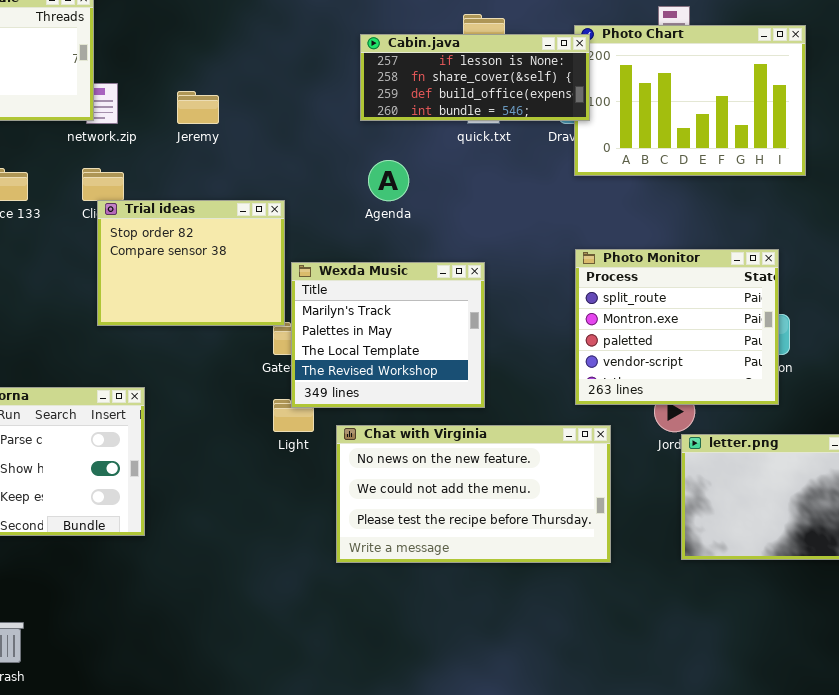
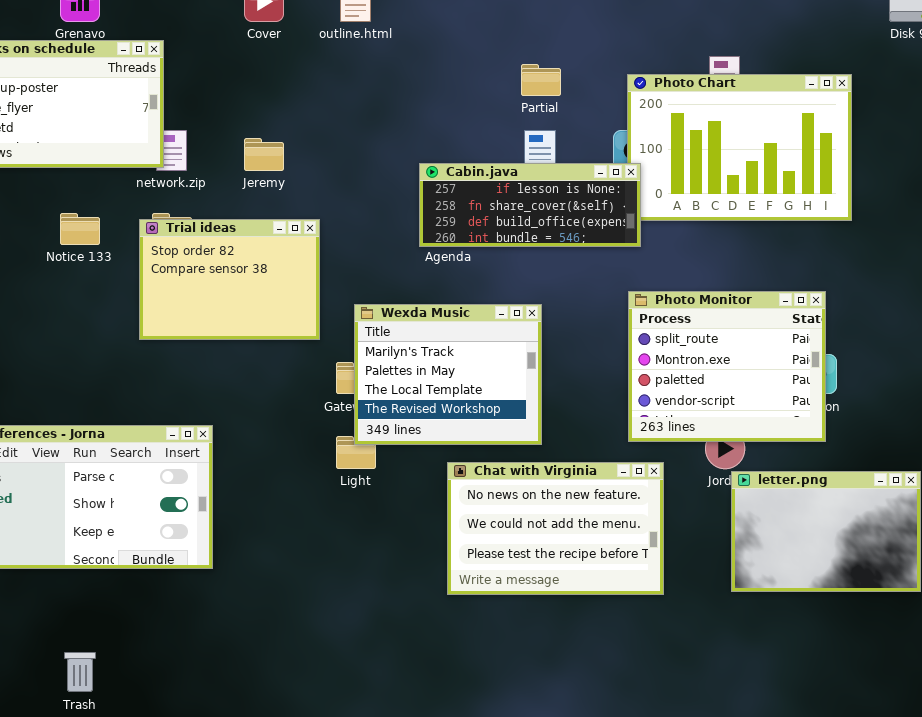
Cabin.java: [360,34,590,121] -> [419,163,641,247], moved
Trial ideas: [97,200,285,326] -> [139,219,320,340], moved
Chat with Virginia: [336,425,611,563] -> [447,462,664,595], resized

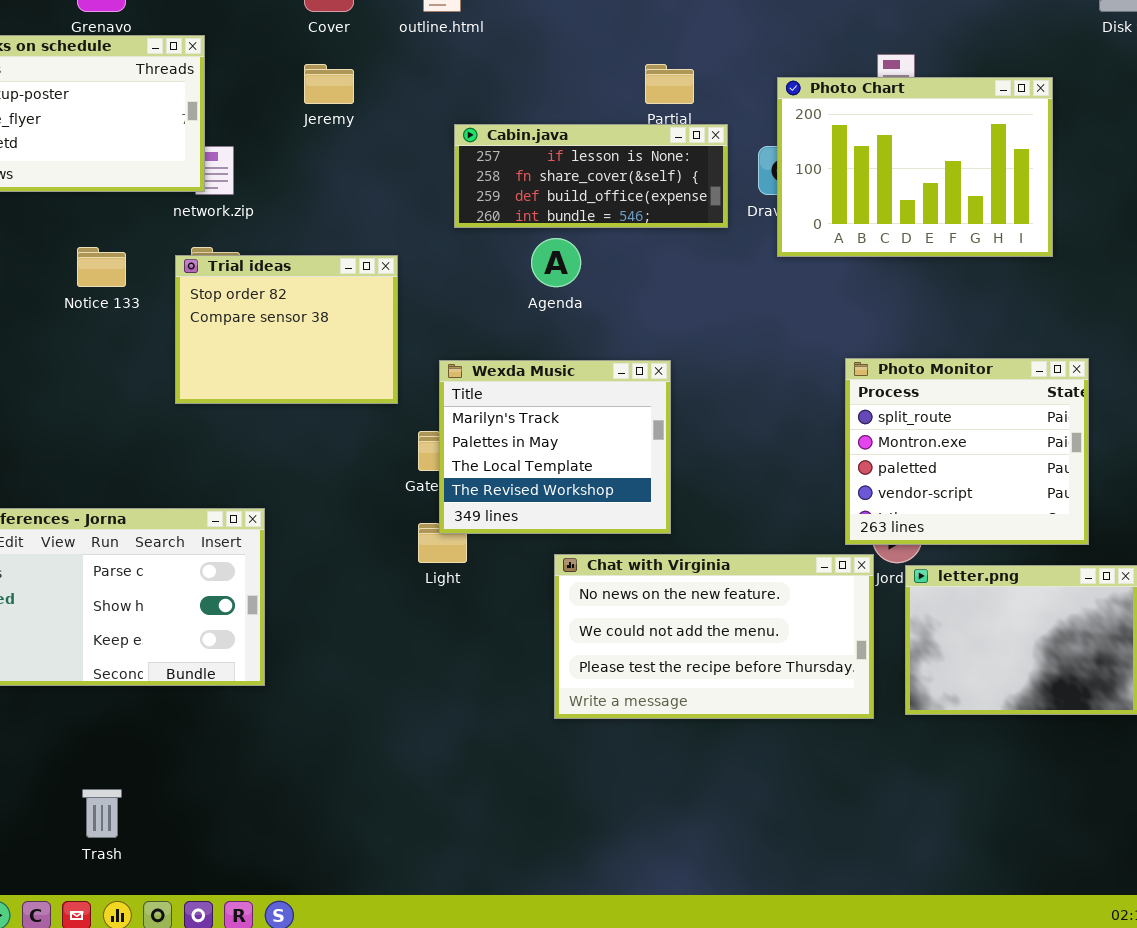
Jeremy: [244,138,284,171] -> [304,64,354,104], moved
Cabin.java: [419,163,641,247] -> [454,124,728,228], moved
Photo Monitor: [628,291,826,442] -> [845,358,1089,545], moved
Chat with Virginia: [447,462,664,595] -> [554,554,874,719], resized

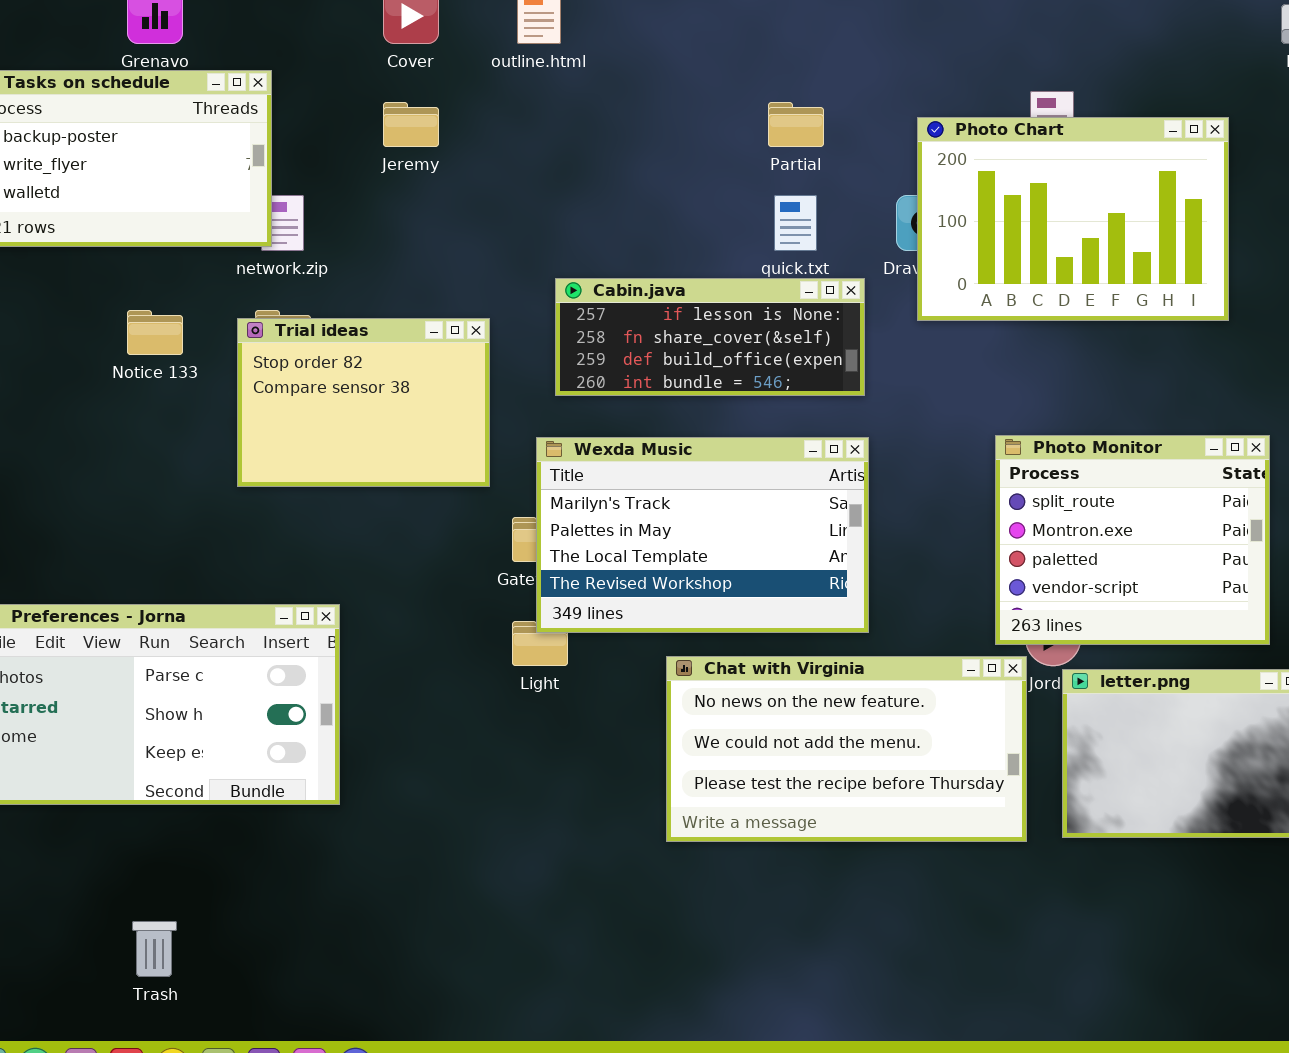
Cabin.java: [454,124,728,228] -> [555,278,865,396], moved
Wexda Music: [439,360,671,534] -> [536,437,869,633], resized

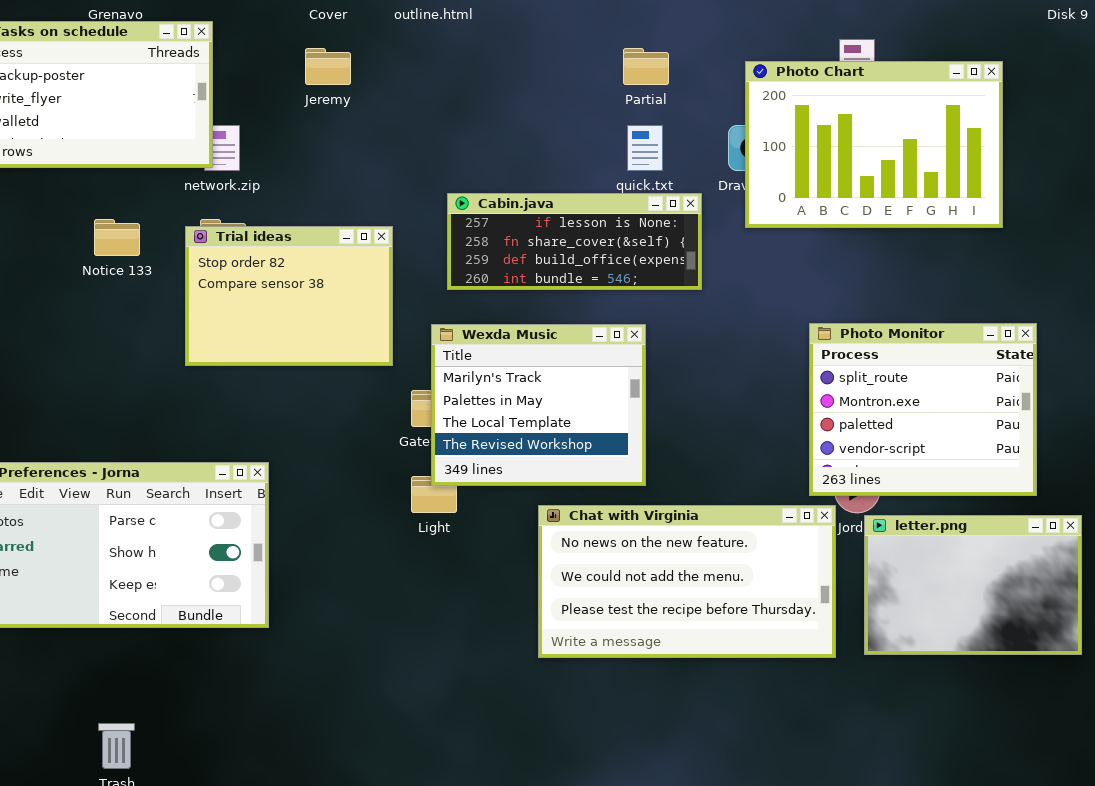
Wexda Music: [536,437,869,633] -> [431,324,646,486], resized

